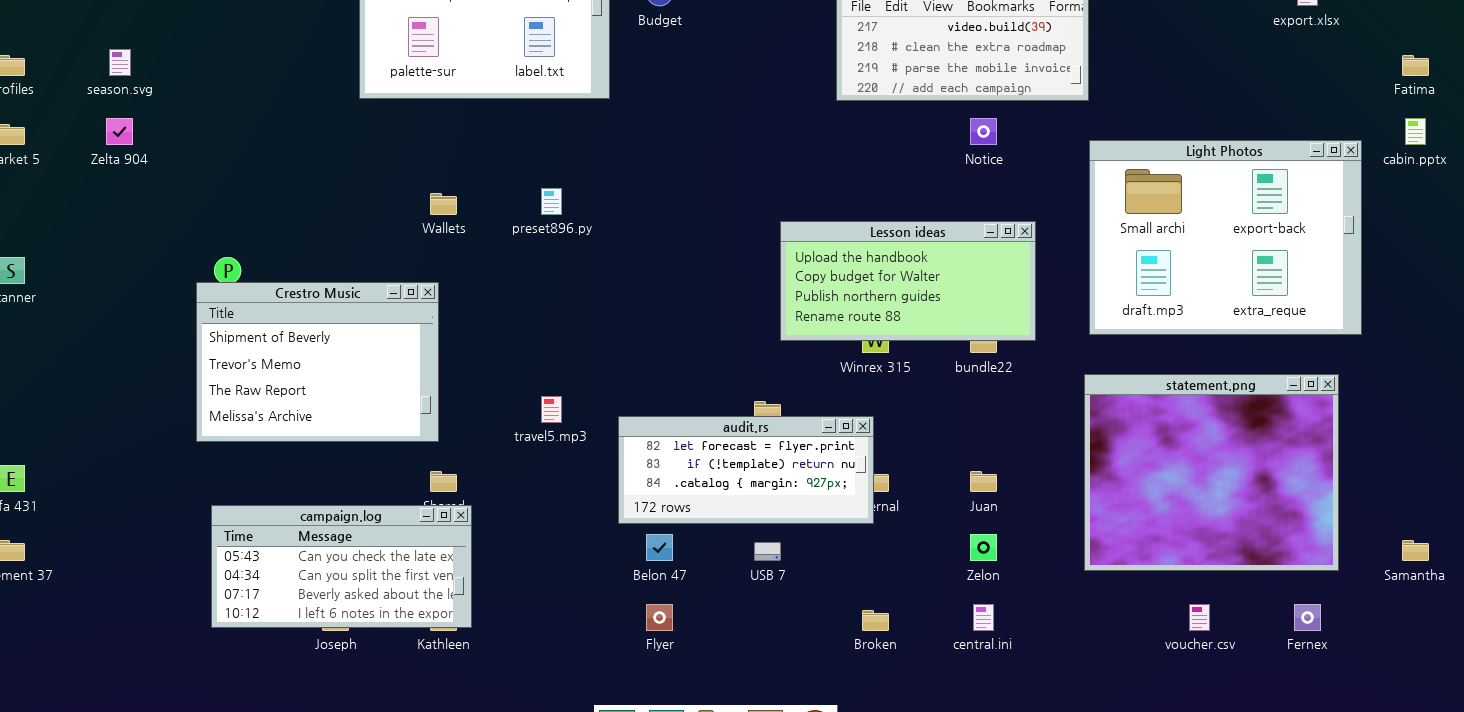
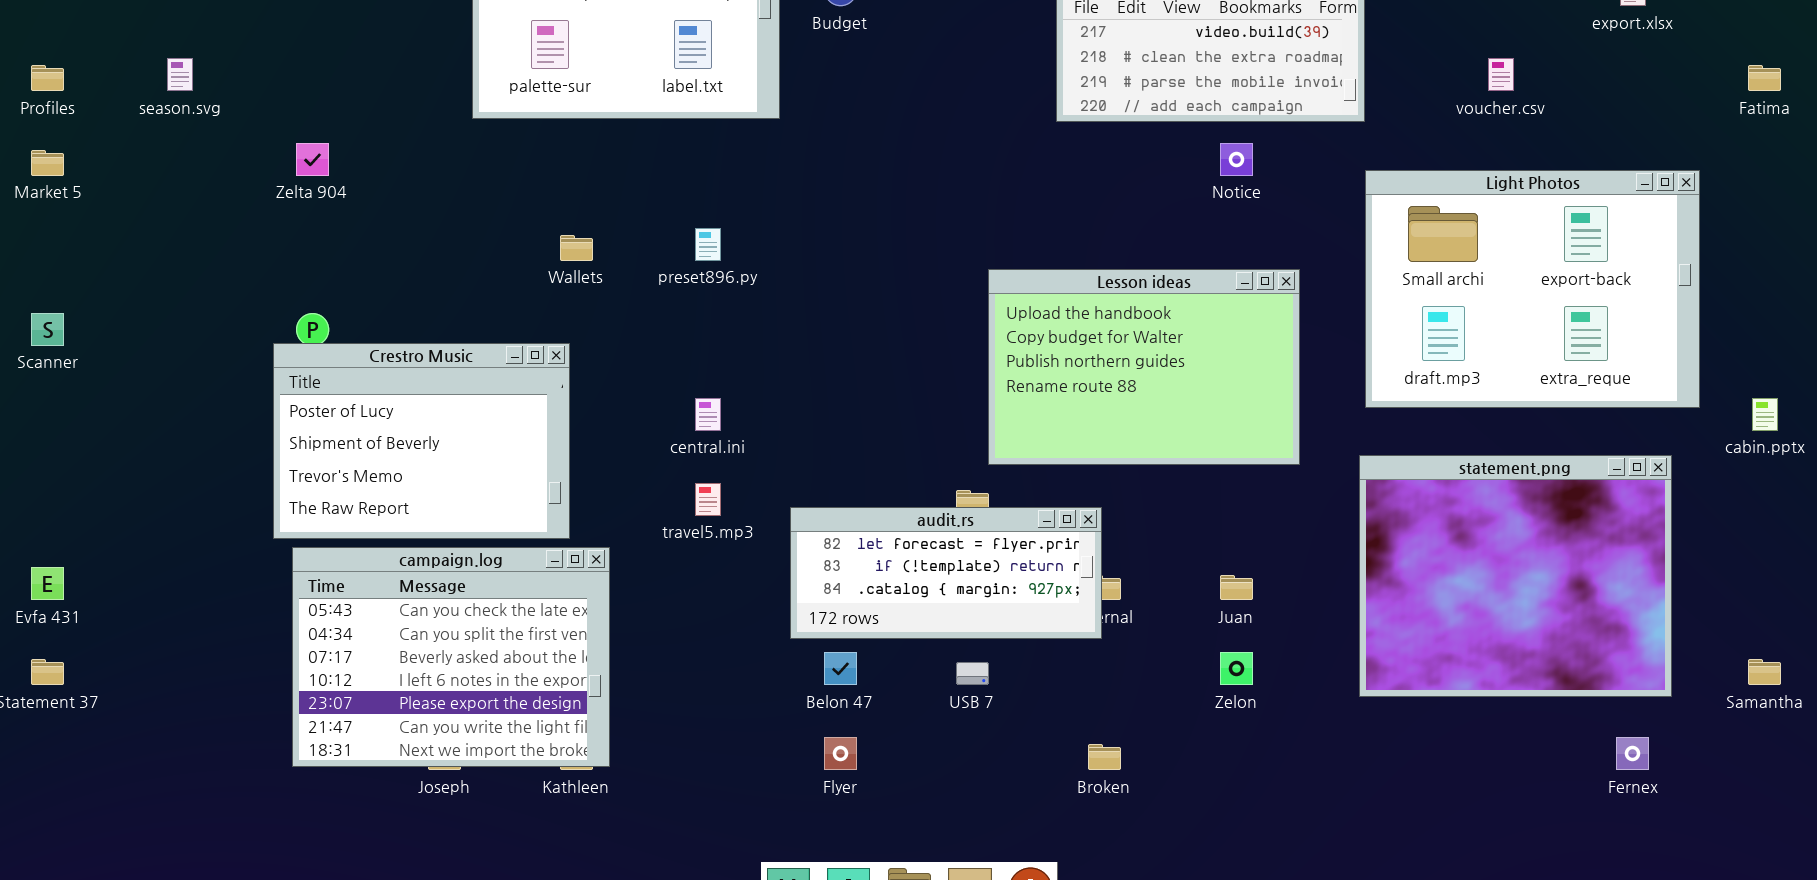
Zelta 904: [106,118,133,145] -> [296,143,329,176], moved
cabin.pptx: [1405,118,1426,145] -> [1752,398,1778,431], moved
Lesson ideas: [780,221,1036,341] -> [988,269,1300,465], resized
Crestro Music: [196,282,439,442] -> [273,343,570,539], scrolled up 1 row
campaign.log: [211,505,472,628] -> [292,547,610,767], resized
central.ini: [973,604,994,631] -> [695,398,721,431], moved
voucher.csv: [1189,604,1210,631] -> [1488,58,1514,91], moved

